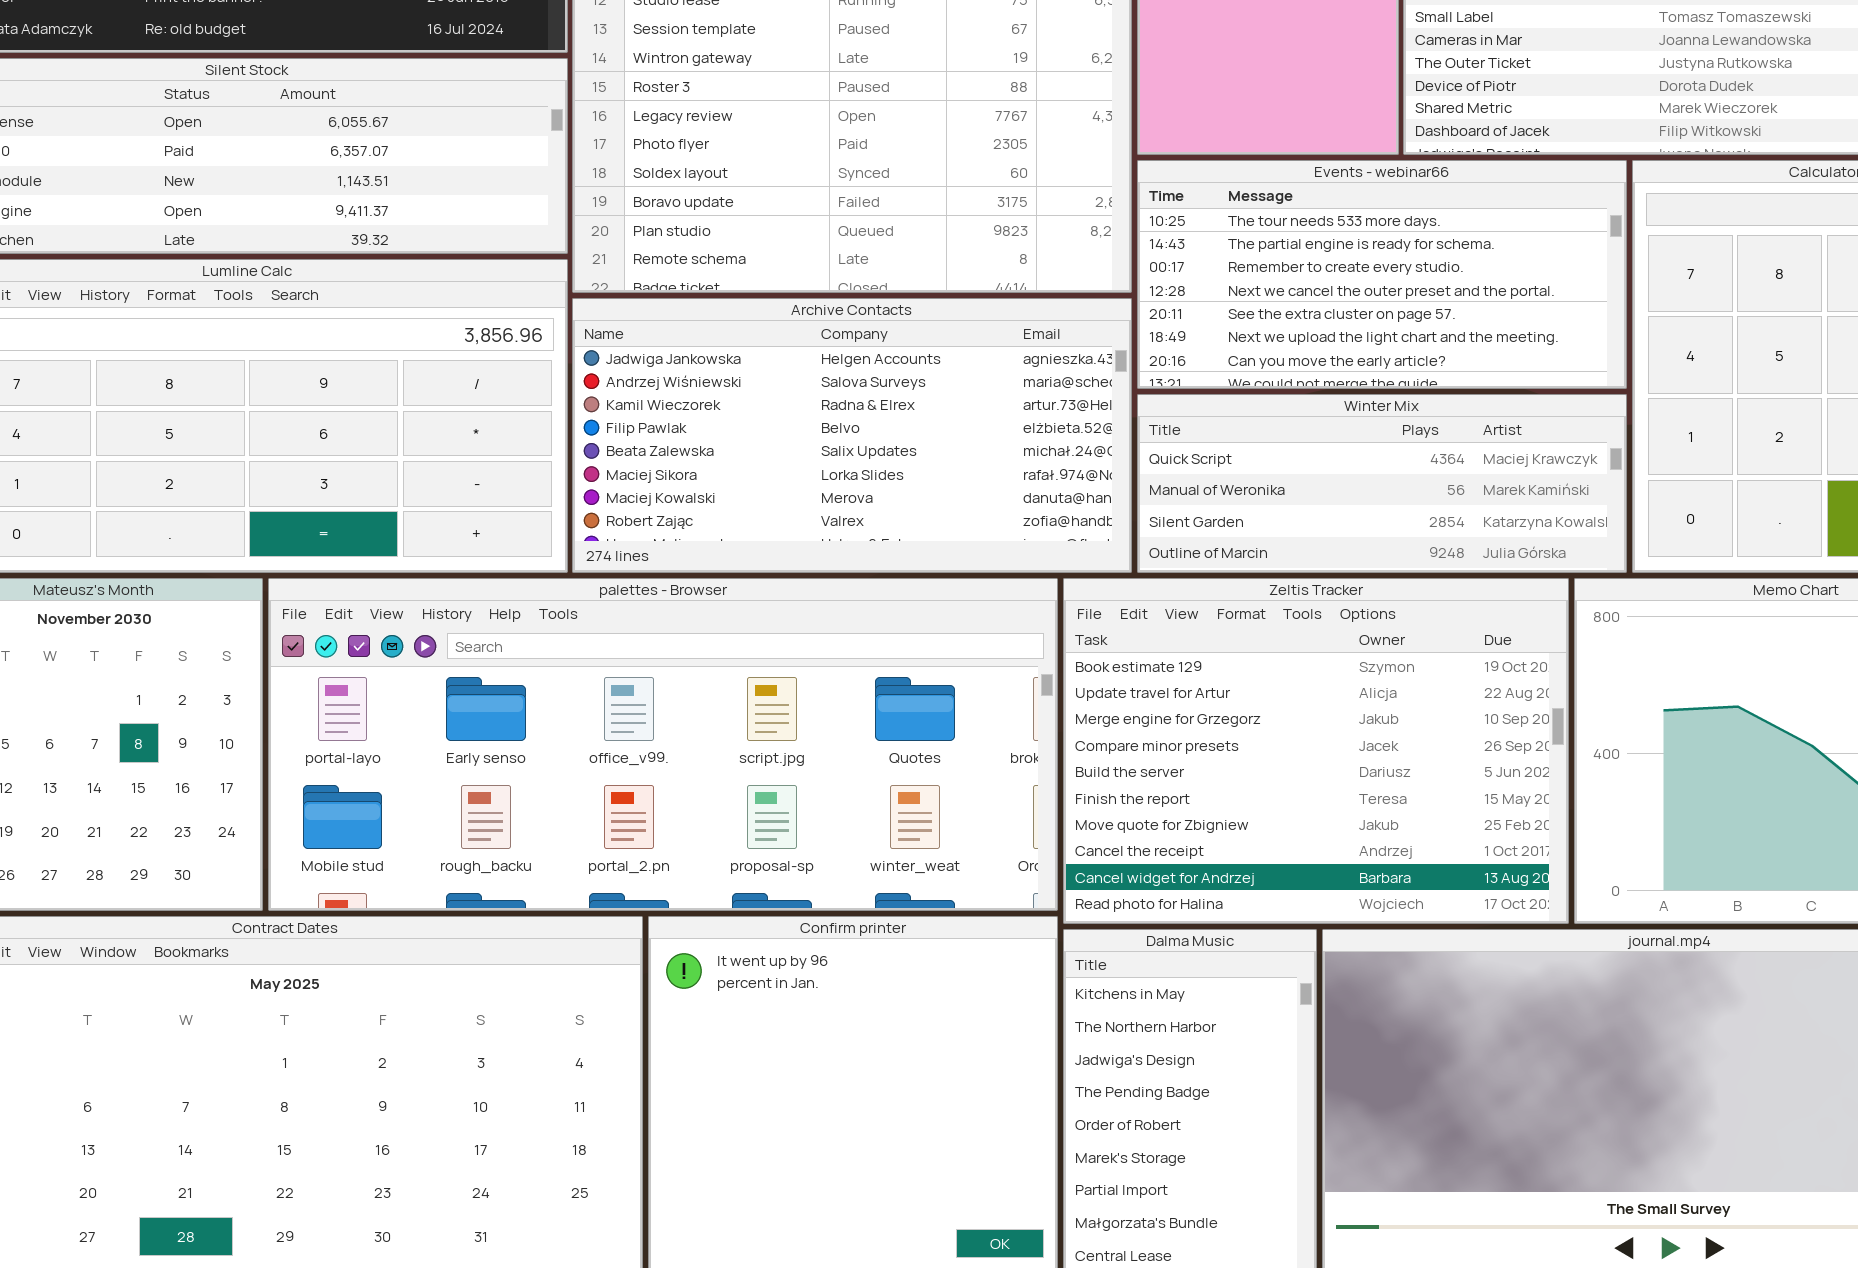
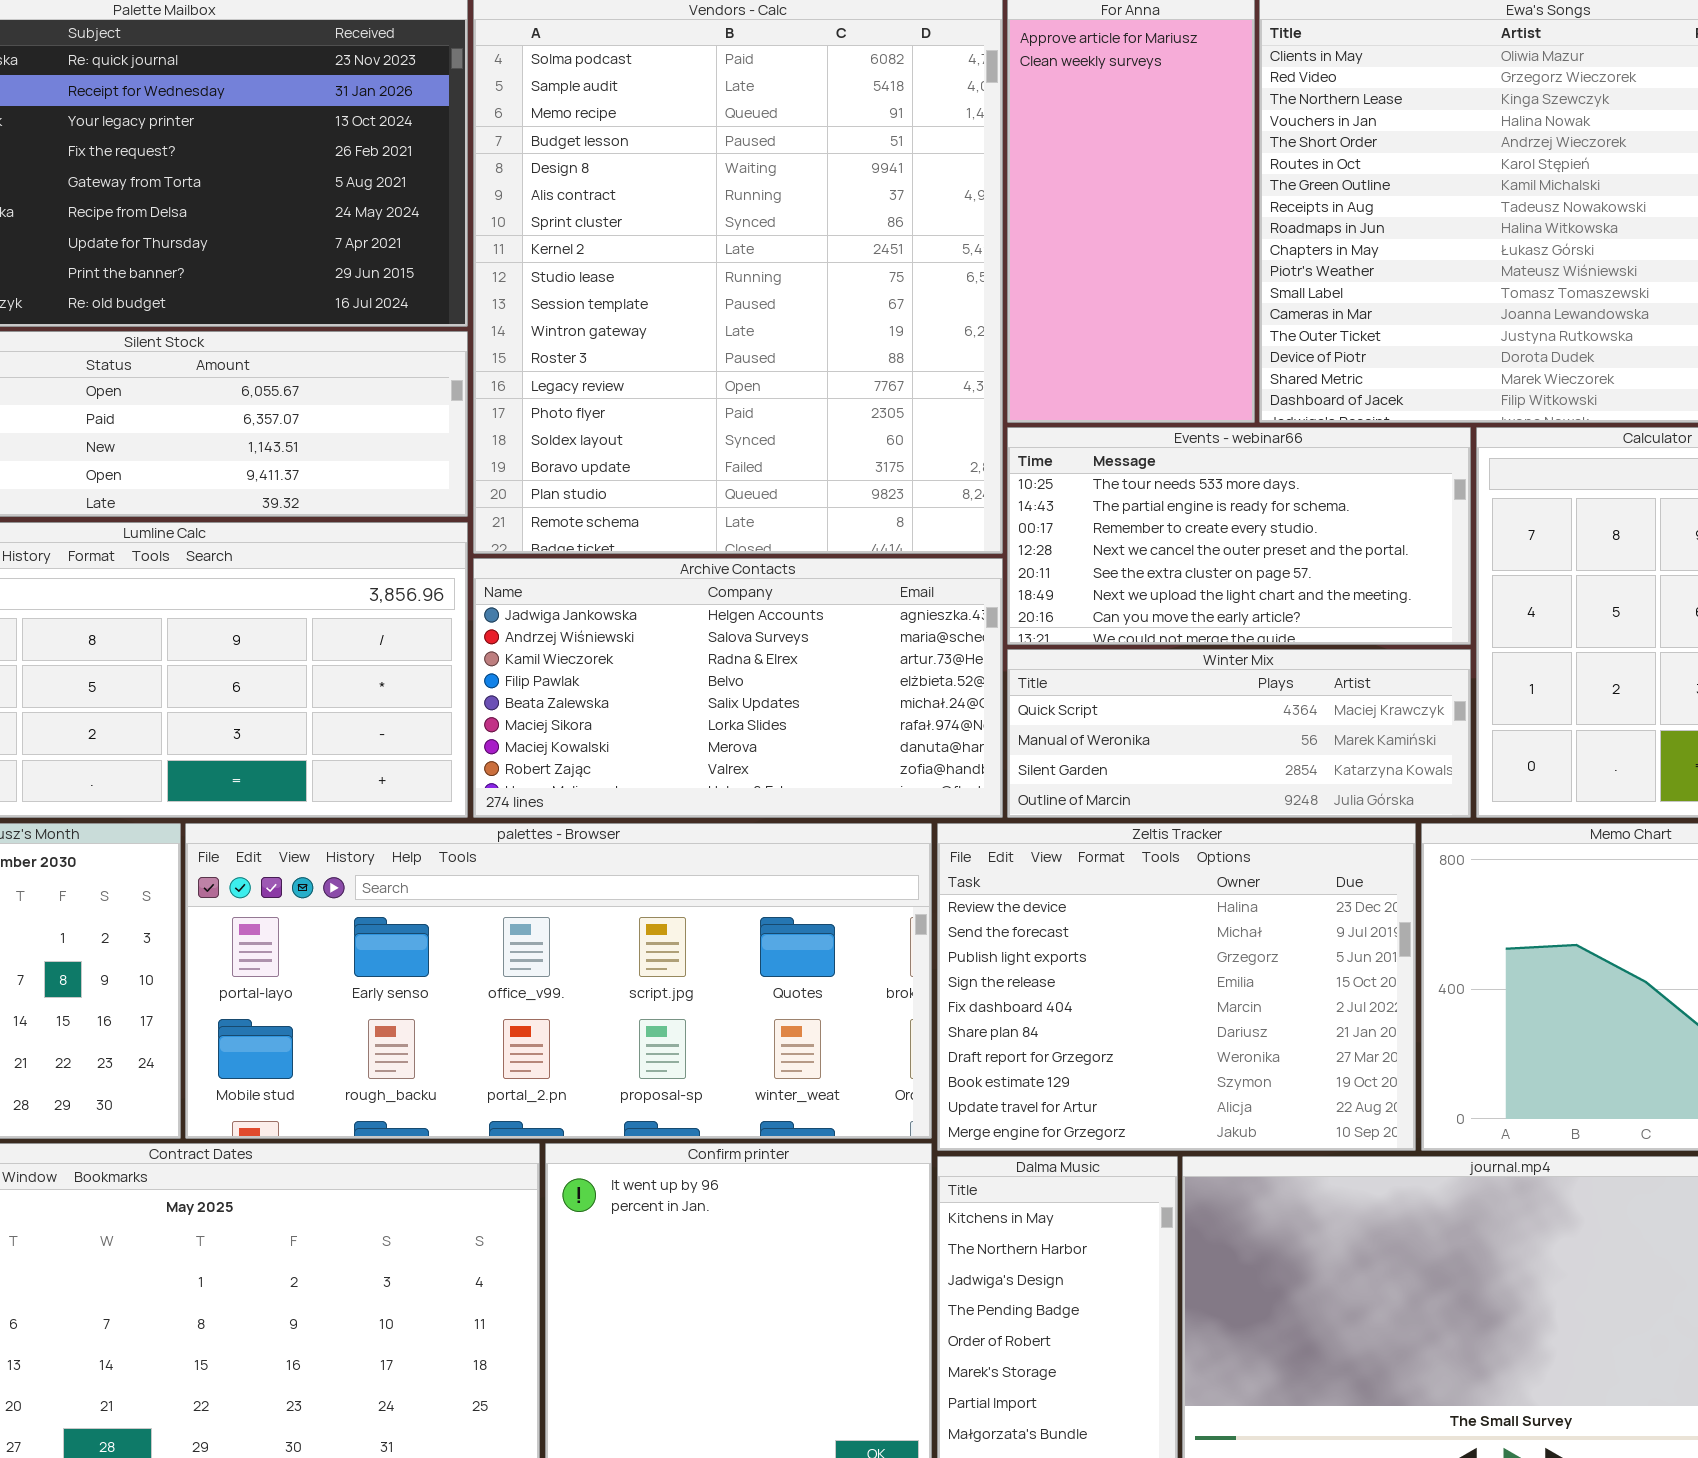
Zeltis Tracker: [1063,578,1569,924] -> [937,823,1416,1151], scrolled up 7 rows

